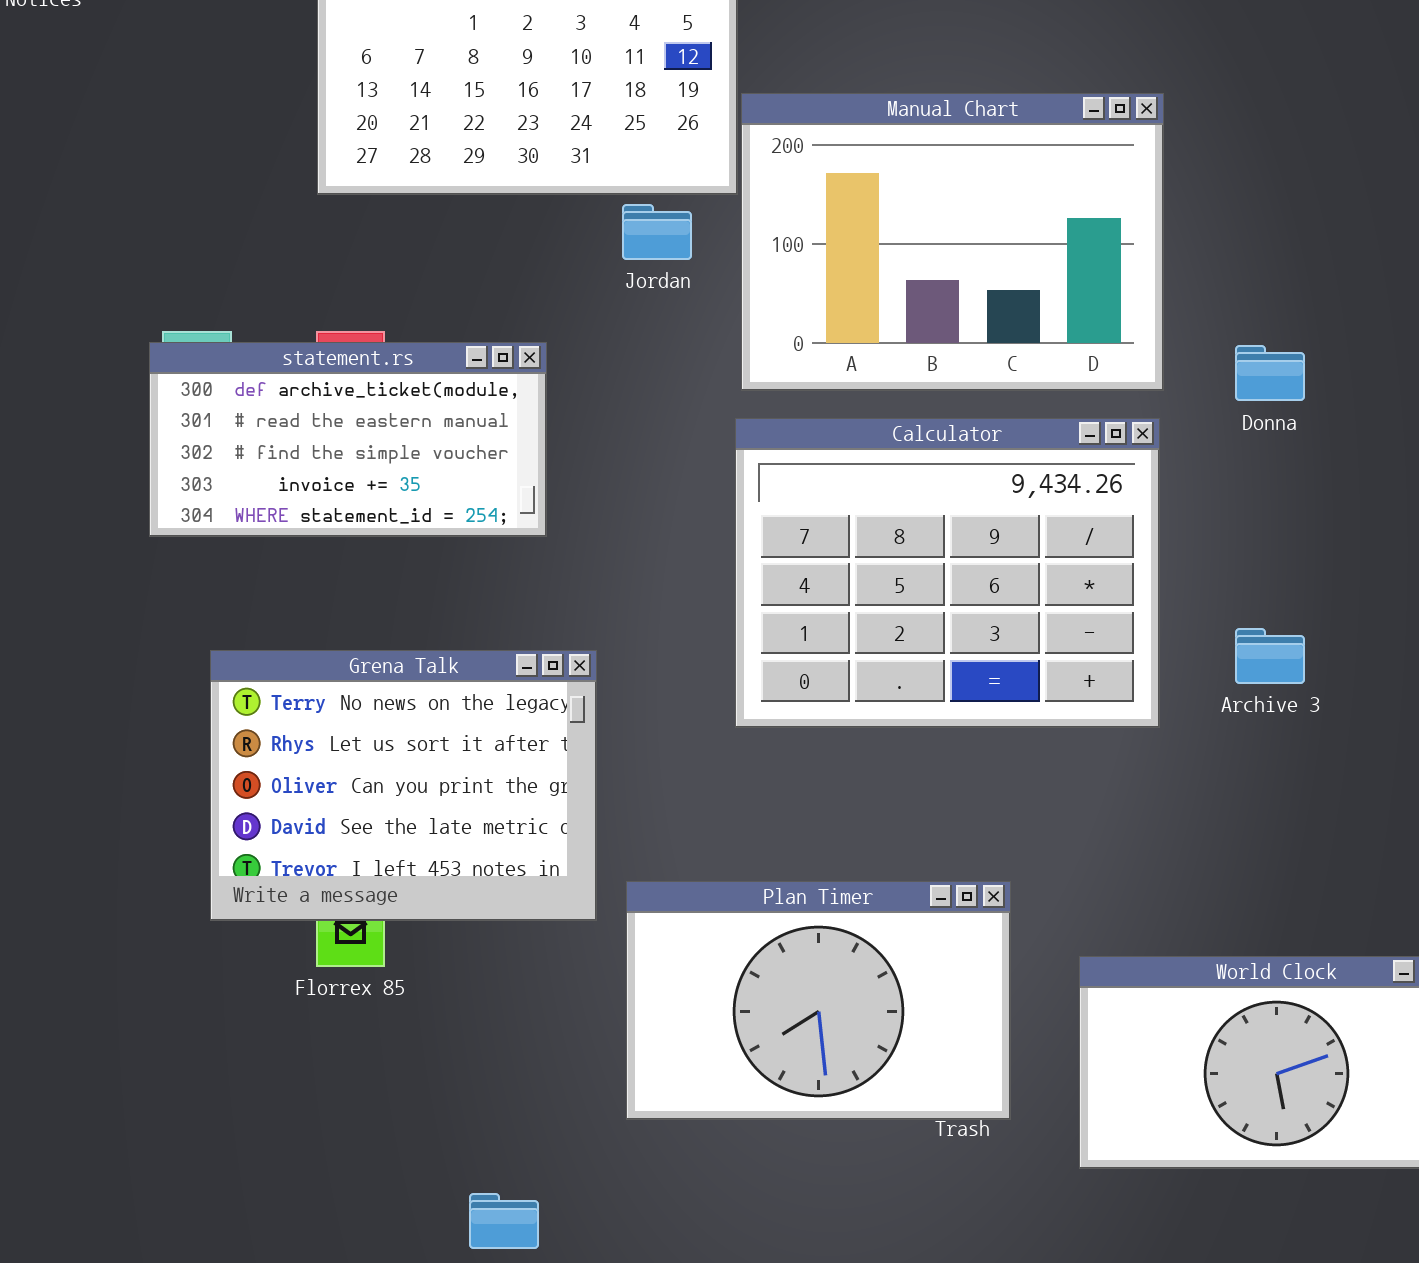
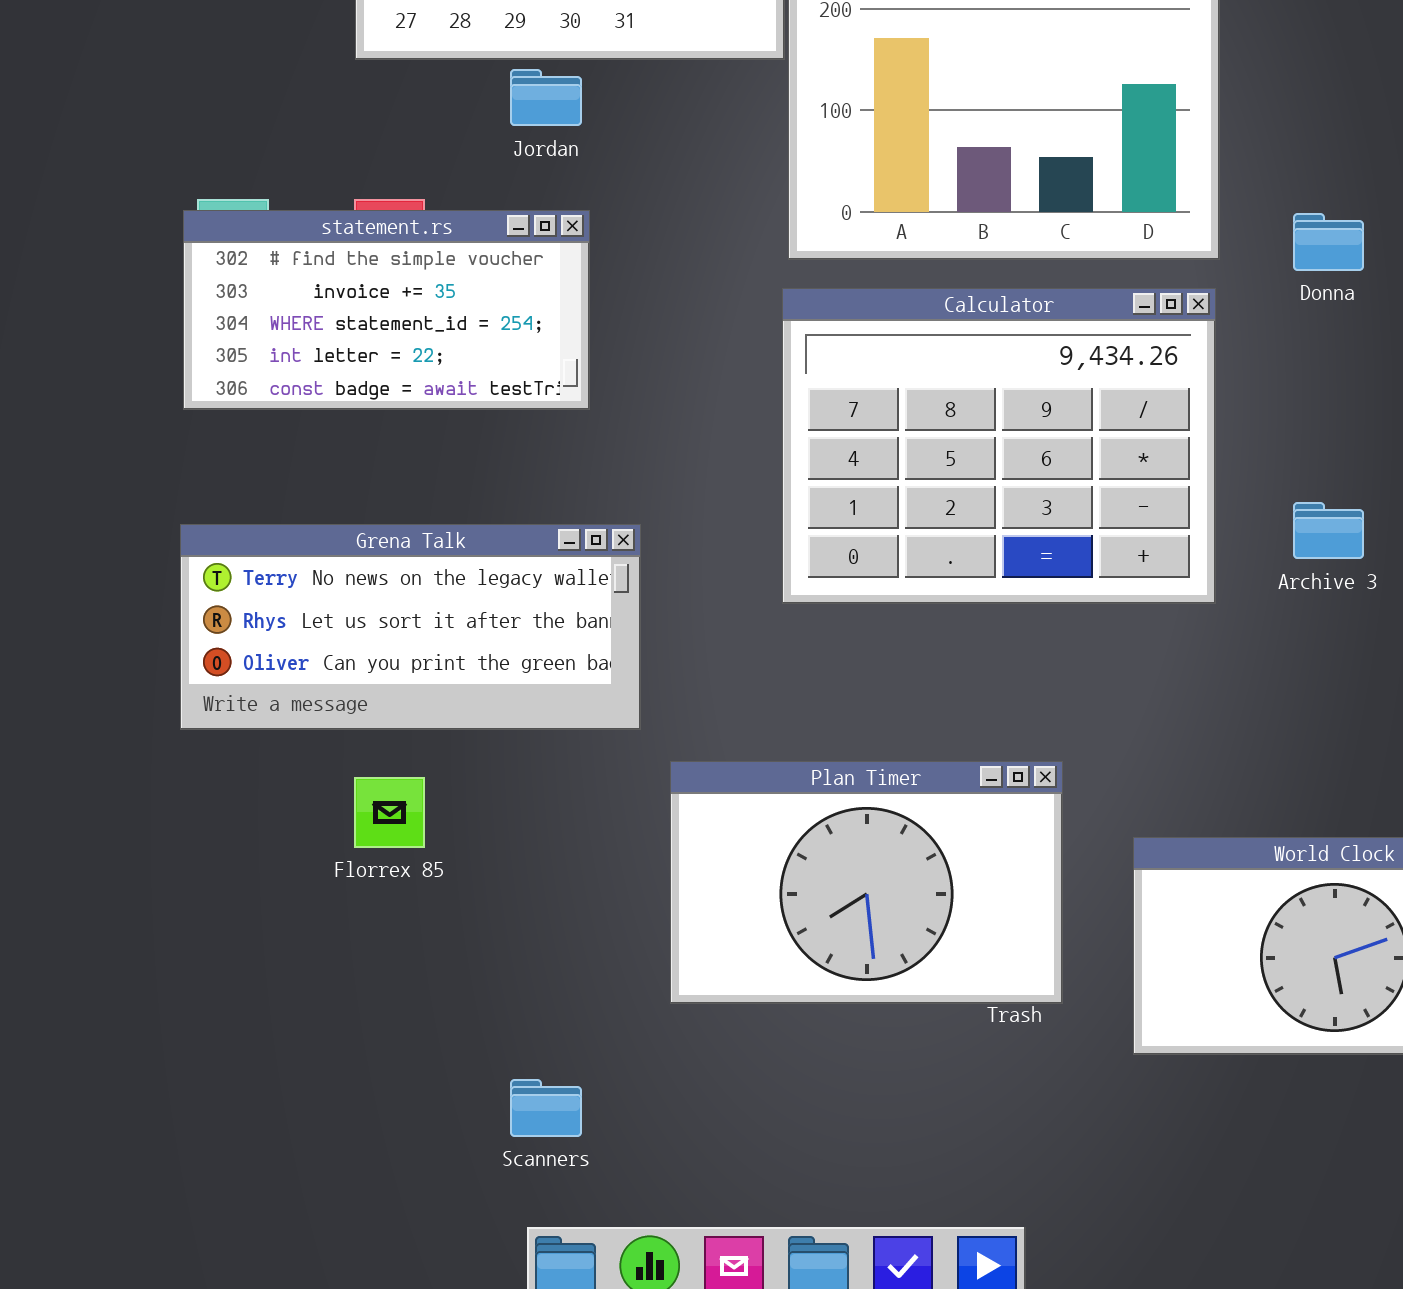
Jordan: [622,204,692,260] -> [510,69,582,126], moved
statement.rs: [149,342,547,537] -> [183,210,590,410], scrolled down 2 rows
Grena Talk: [210,650,597,921] -> [180,524,641,730], resized

